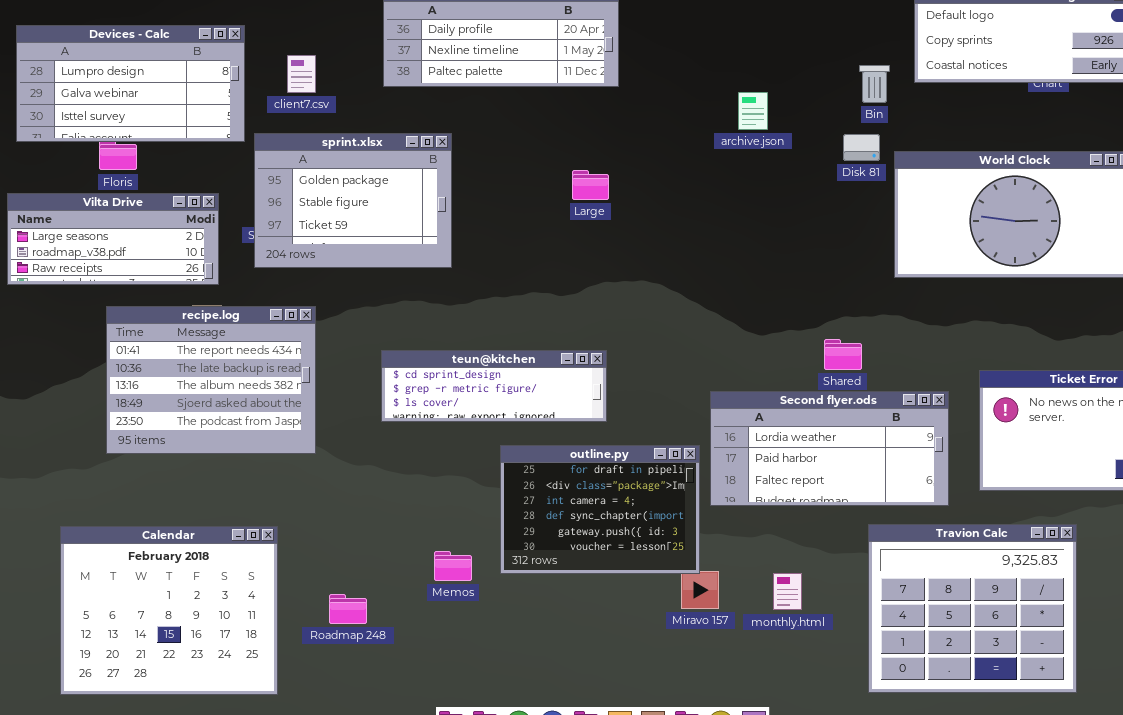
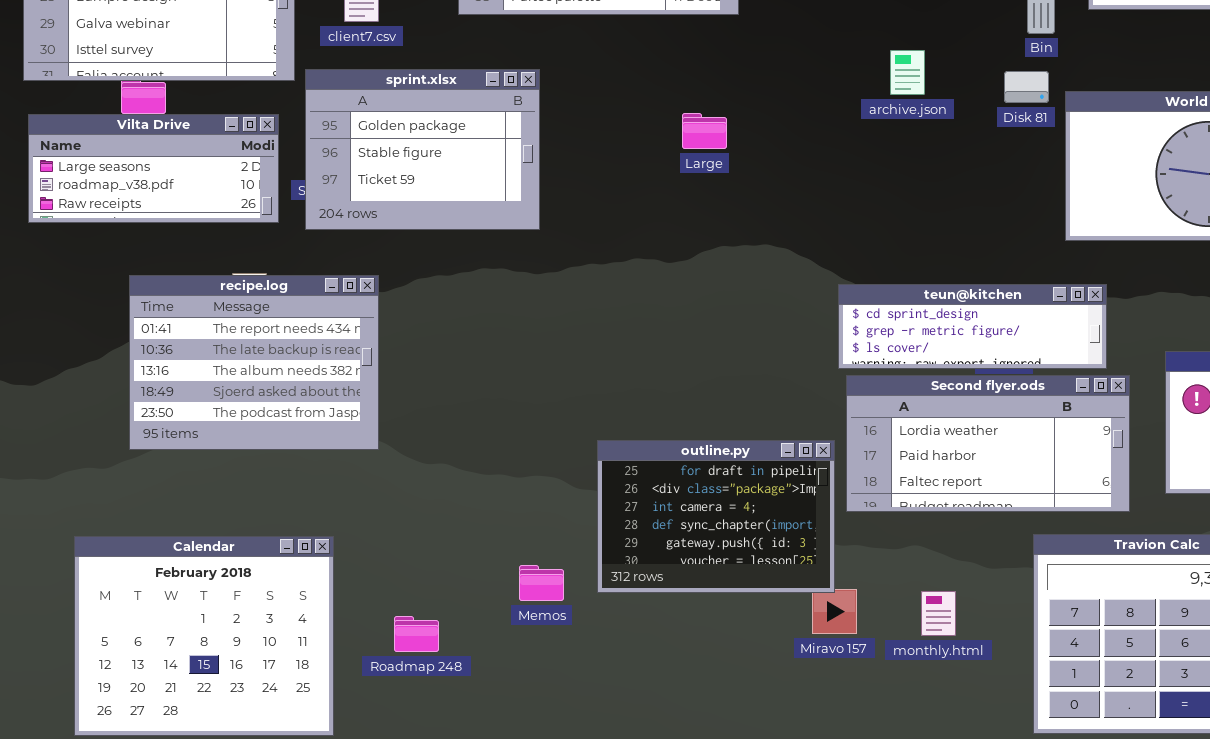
archive.json: [738,92,768,130] -> [890,50,925,95], moved
Vilta Drive: [7,193,219,285] -> [28,114,279,223], moved
teun@kitchen: [381,350,607,422] -> [838,284,1107,369], moved

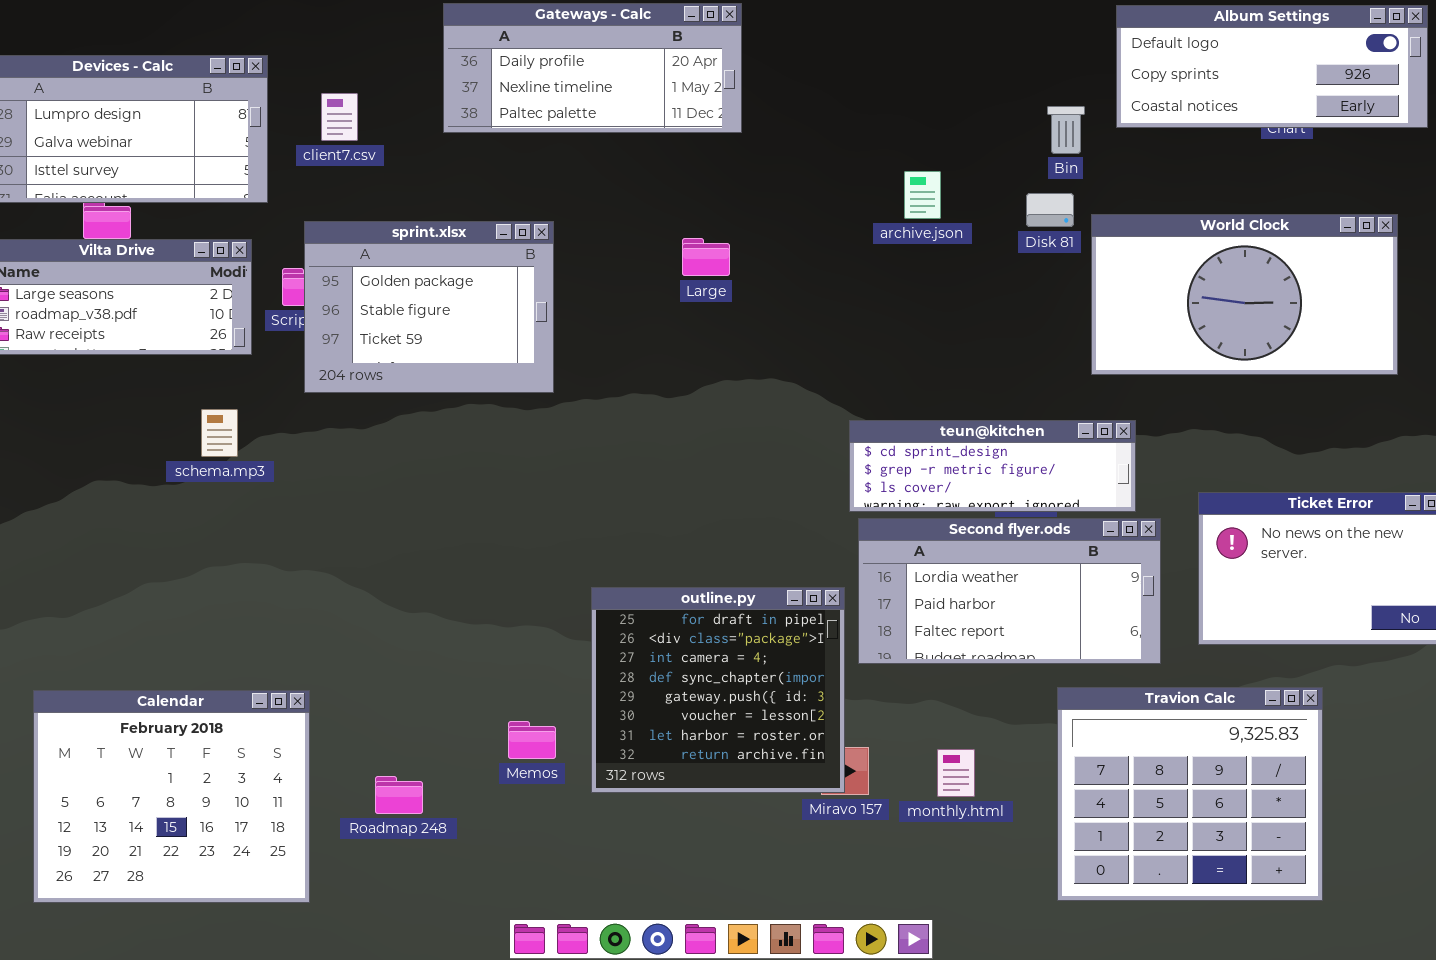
sprint.xlsx: [305,69,540,230] -> [304,221,554,393], moved
recipe.log: [129,275,379,450] -> none, closed
outline.py: [597,440,835,593] -> [591,587,845,793], resized

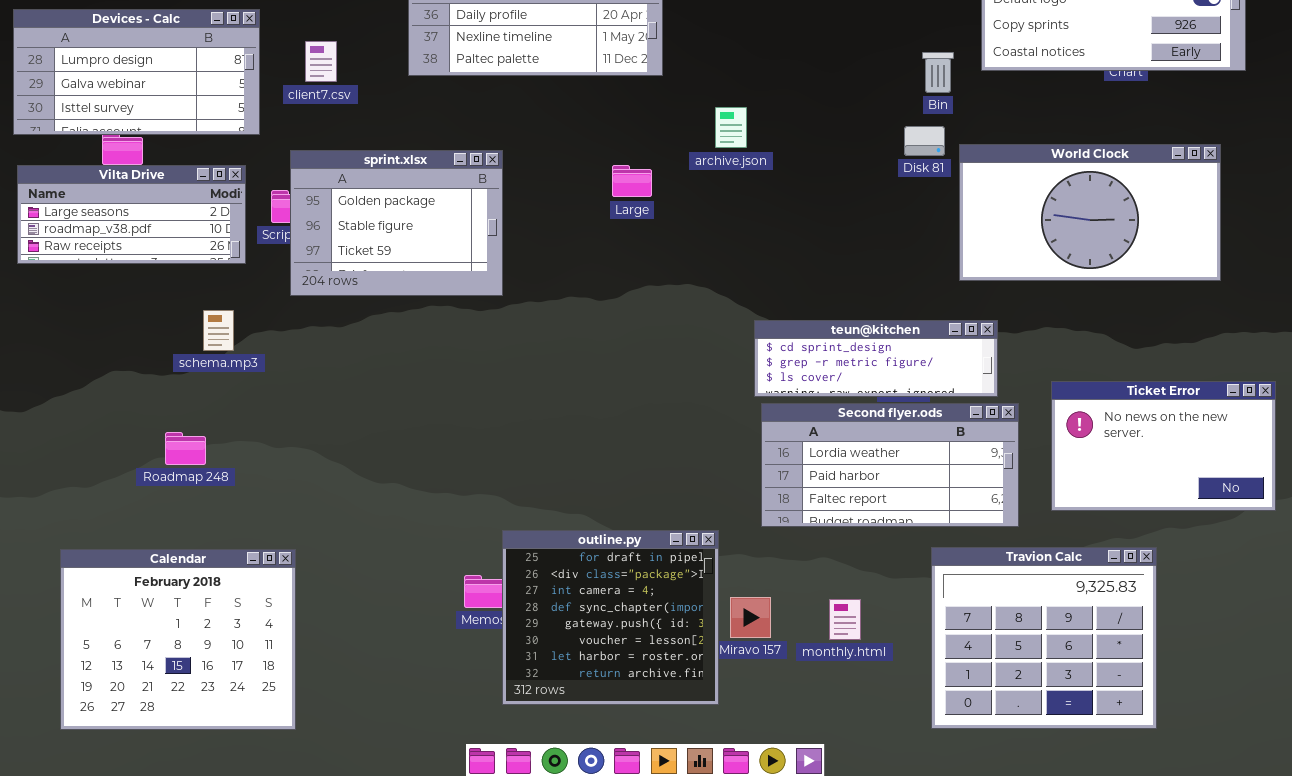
archive.json: [904,171,941,219] -> [715,107,747,148], moved
outline.py: [591,587,845,793] -> [502,530,719,705], moved
Roadmap 248: [375,776,423,814] -> [165,432,206,465], moved

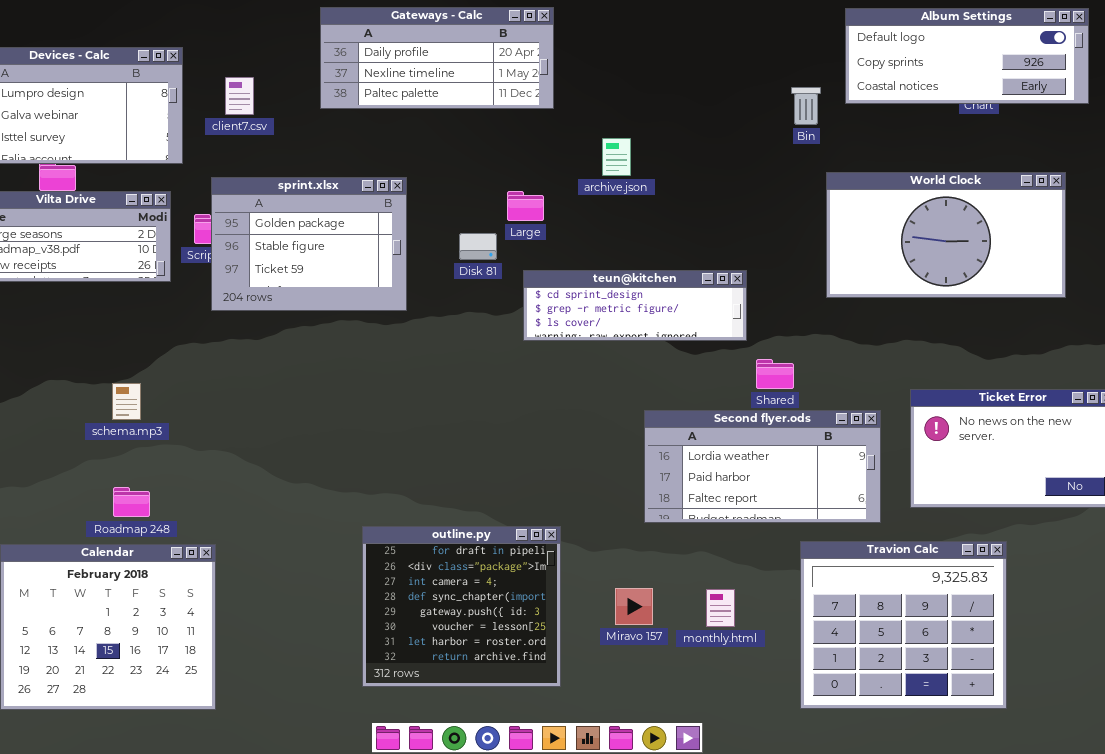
Disk 81: [904,126,945,156] -> [459,233,497,260], moved
schema.mp3: [203,310,234,351] -> [112,383,141,420], moved
teun@kitchen: [754,320,998,397] -> [523,270,747,341], moved
Roadmap 248: [165,432,206,465] -> [113,487,150,517], moved
outline.py: [502,530,719,705] -> [362,526,561,687], moved

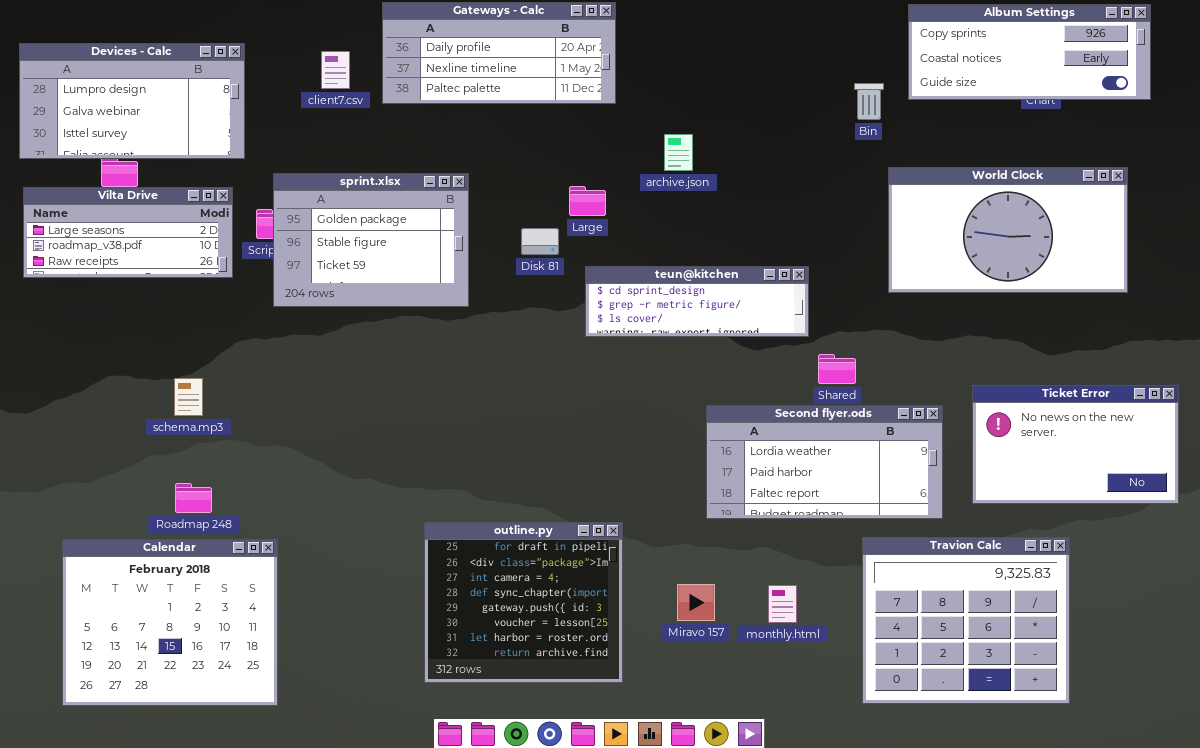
Album Settings: [845,8,1089,104] -> [908,4,1151,100], scrolled down 1 row
client7.csv: [225,77,254,115] -> [321,51,350,89], moved

